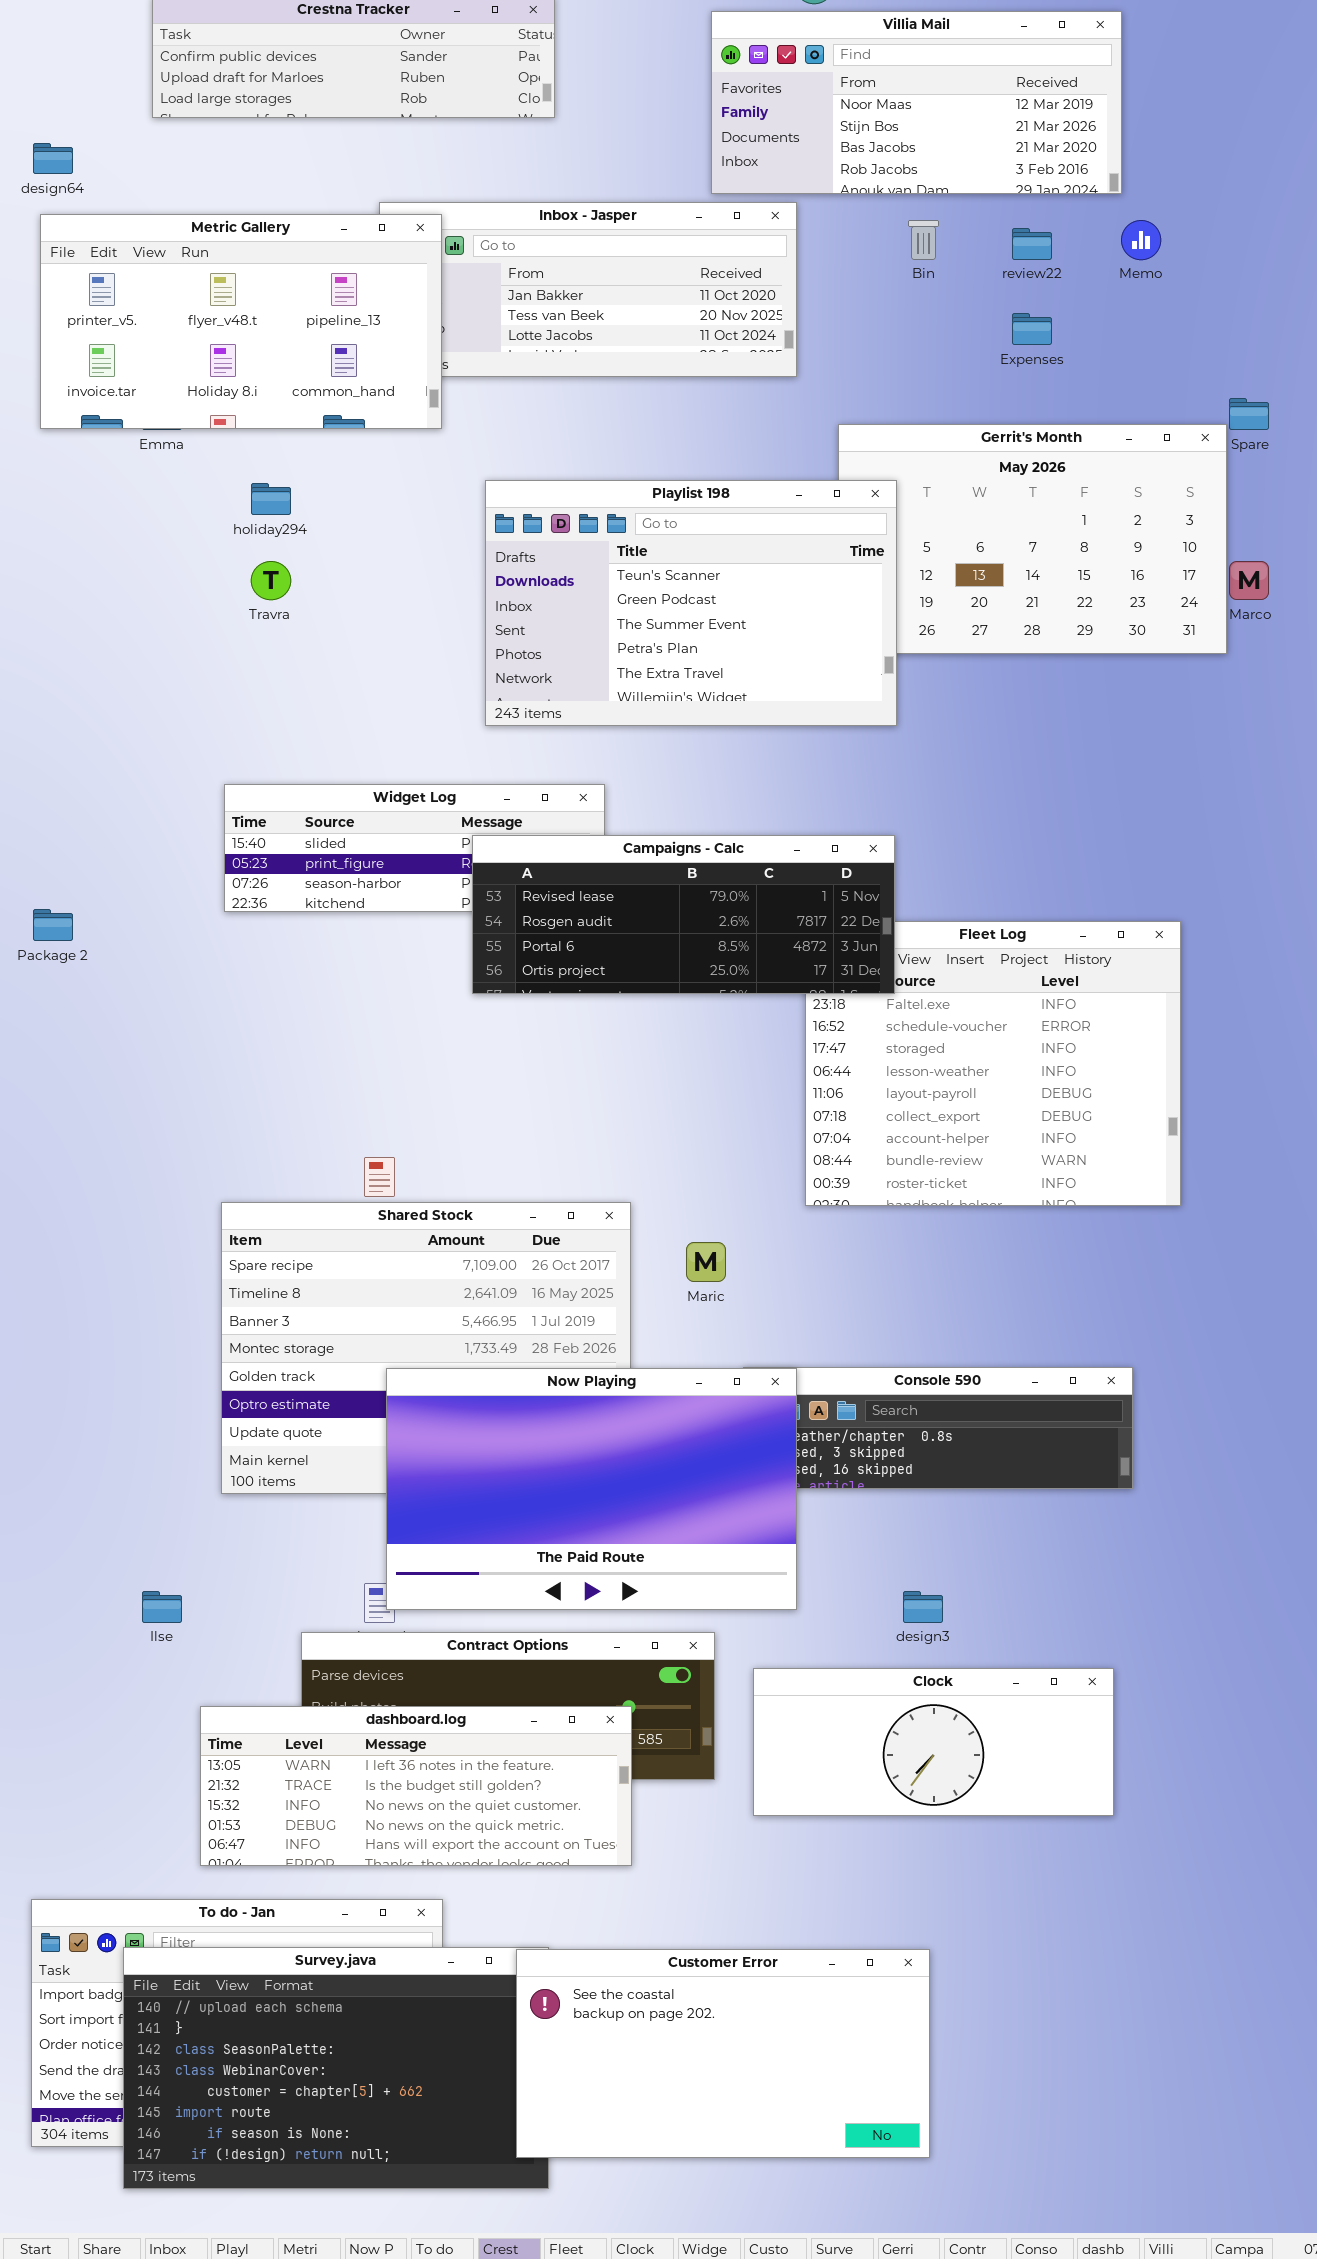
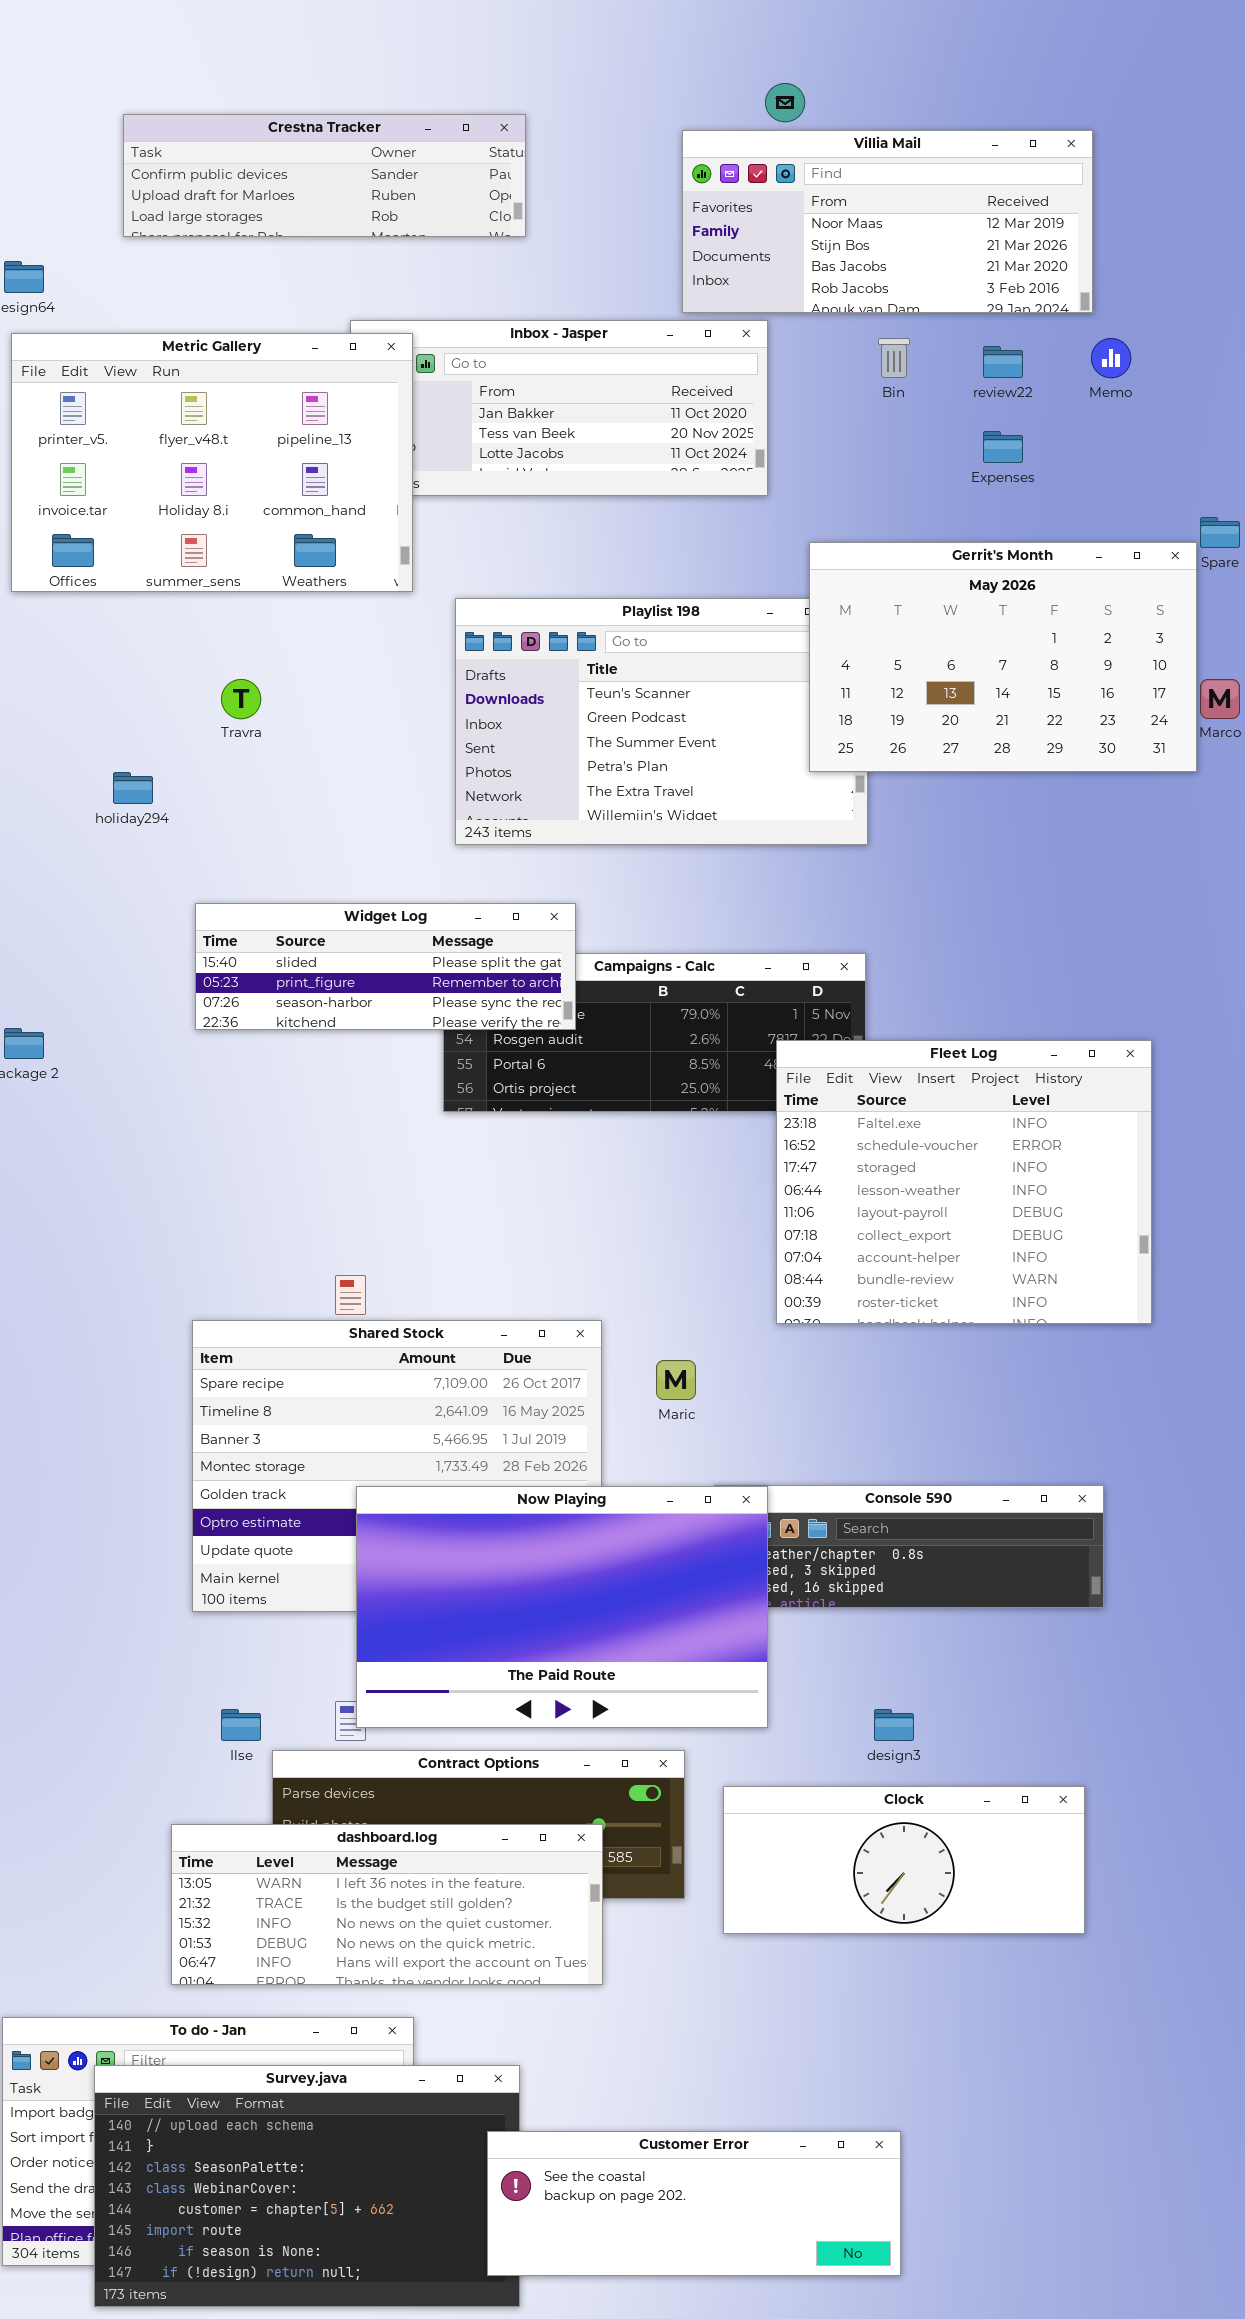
Metric Gallery: [40,214,442,429] -> [11,333,413,592], resized
Gerrit's Month: [838,424,1227,654] -> [809,542,1197,772], raised
holiday294: [251,483,291,515] -> [113,772,153,804], moved
Widget Log: [224,784,605,912] -> [195,903,576,1030], raised
Fleet Log: [805,921,1181,1206] -> [776,1040,1152,1324], raised
Ilse: [142,1591,182,1623] -> [221,1709,261,1741], moved
Customer Error: [516,1949,930,2158] -> [487,2131,901,2276], resized

